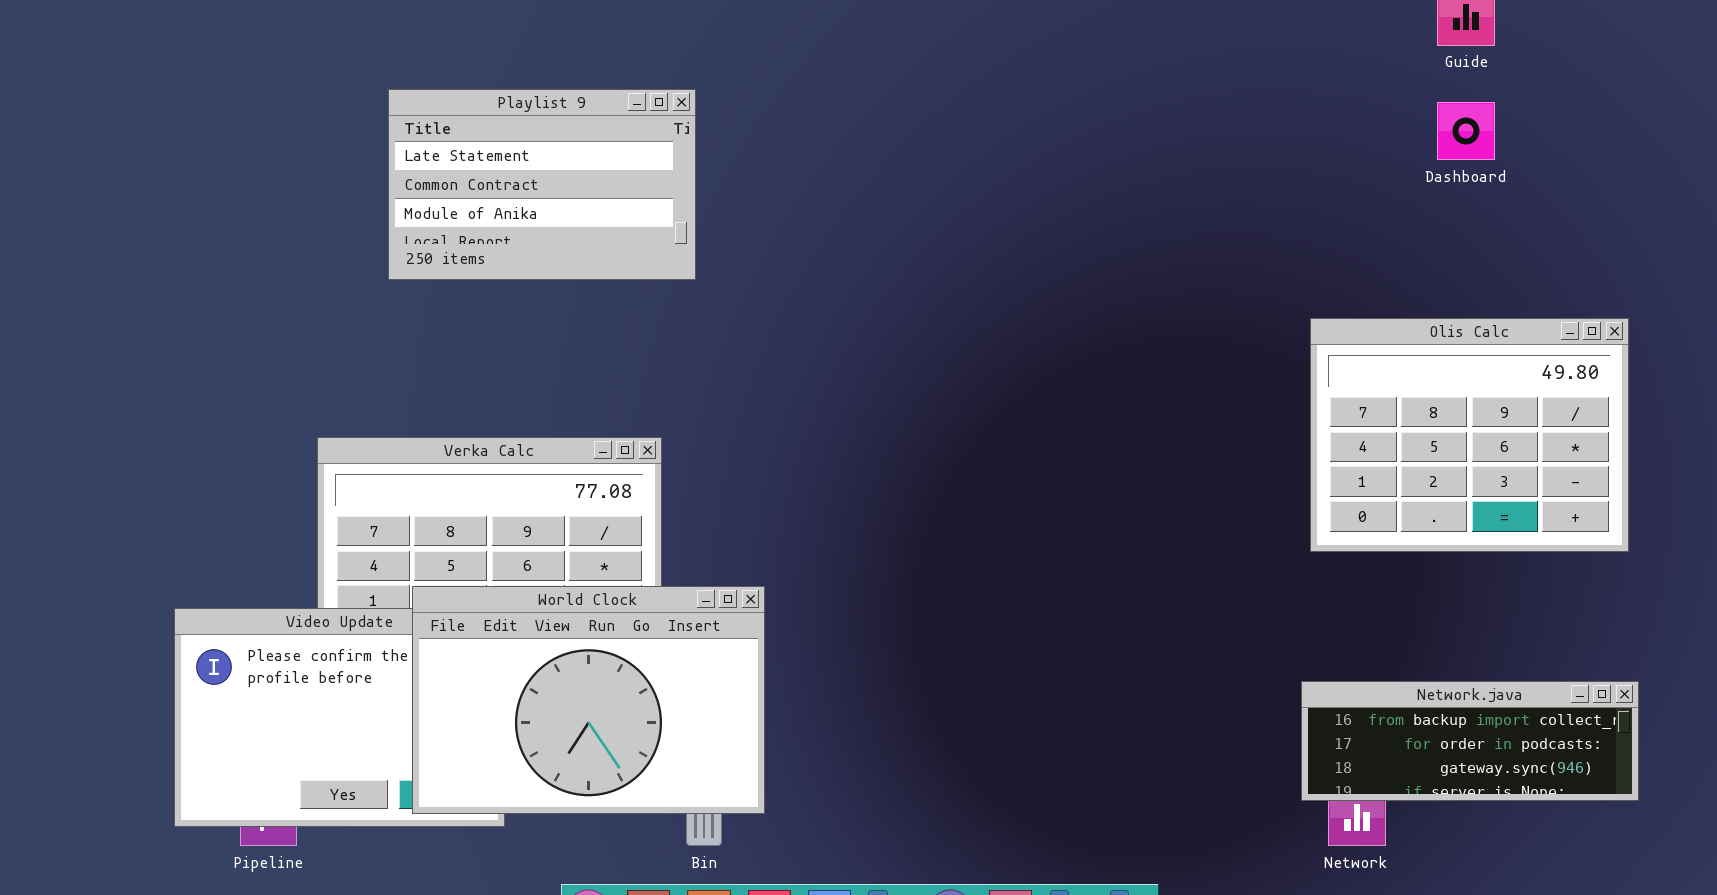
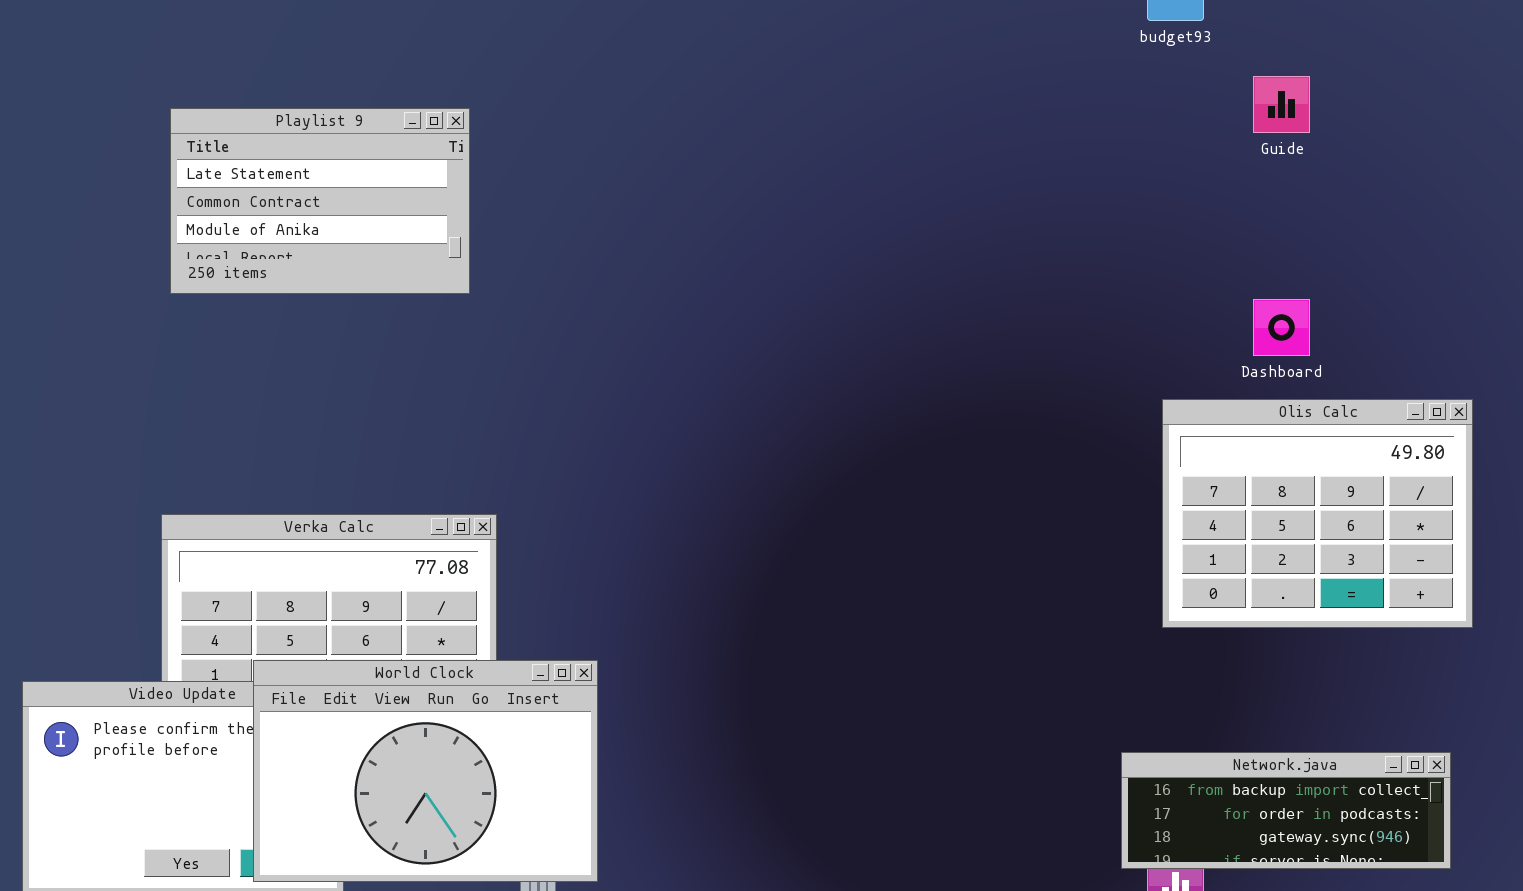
Playlist 9: [388,89,696,280] -> [170,108,470,294], moved
Dashboard: [1437,102,1495,160] -> [1253,299,1310,356], moved
Olis Calc: [1310,318,1629,552] -> [1162,399,1473,628], moved

